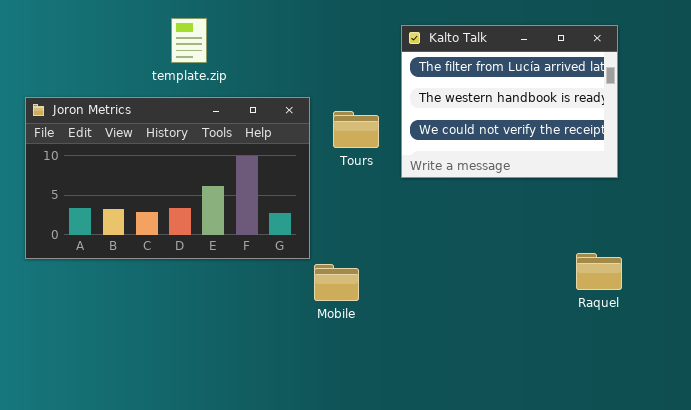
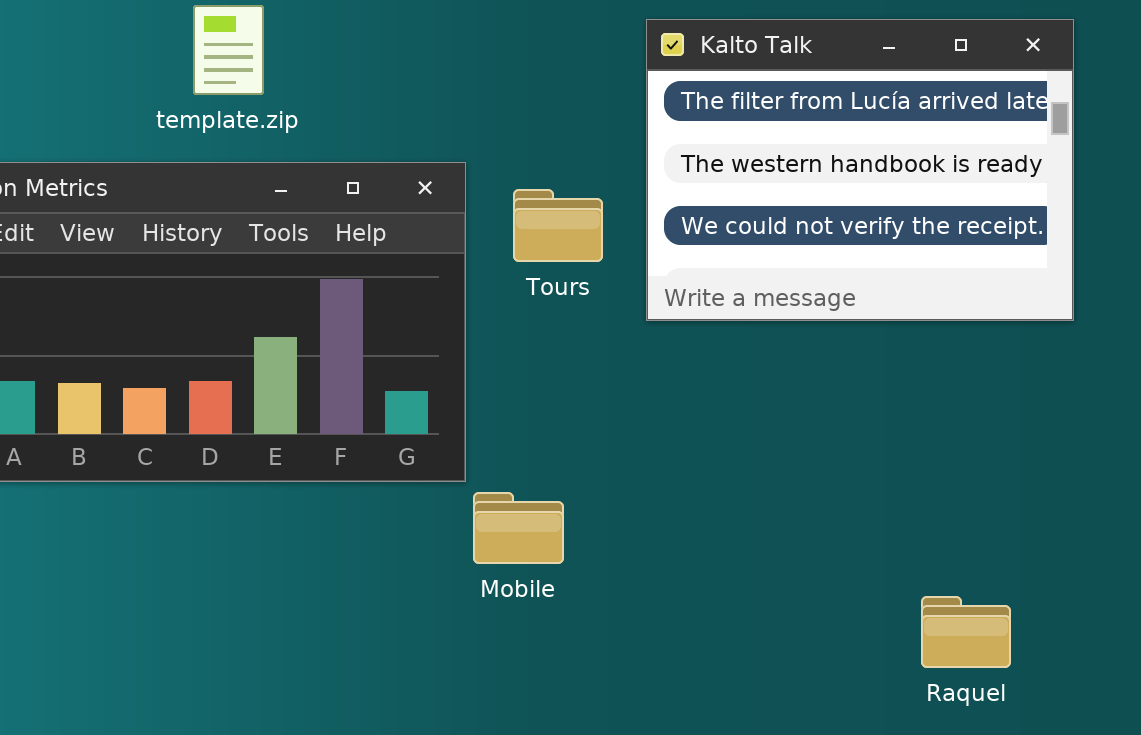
Raquel: [576,253,622,290] -> [921,596,1011,668], moved

